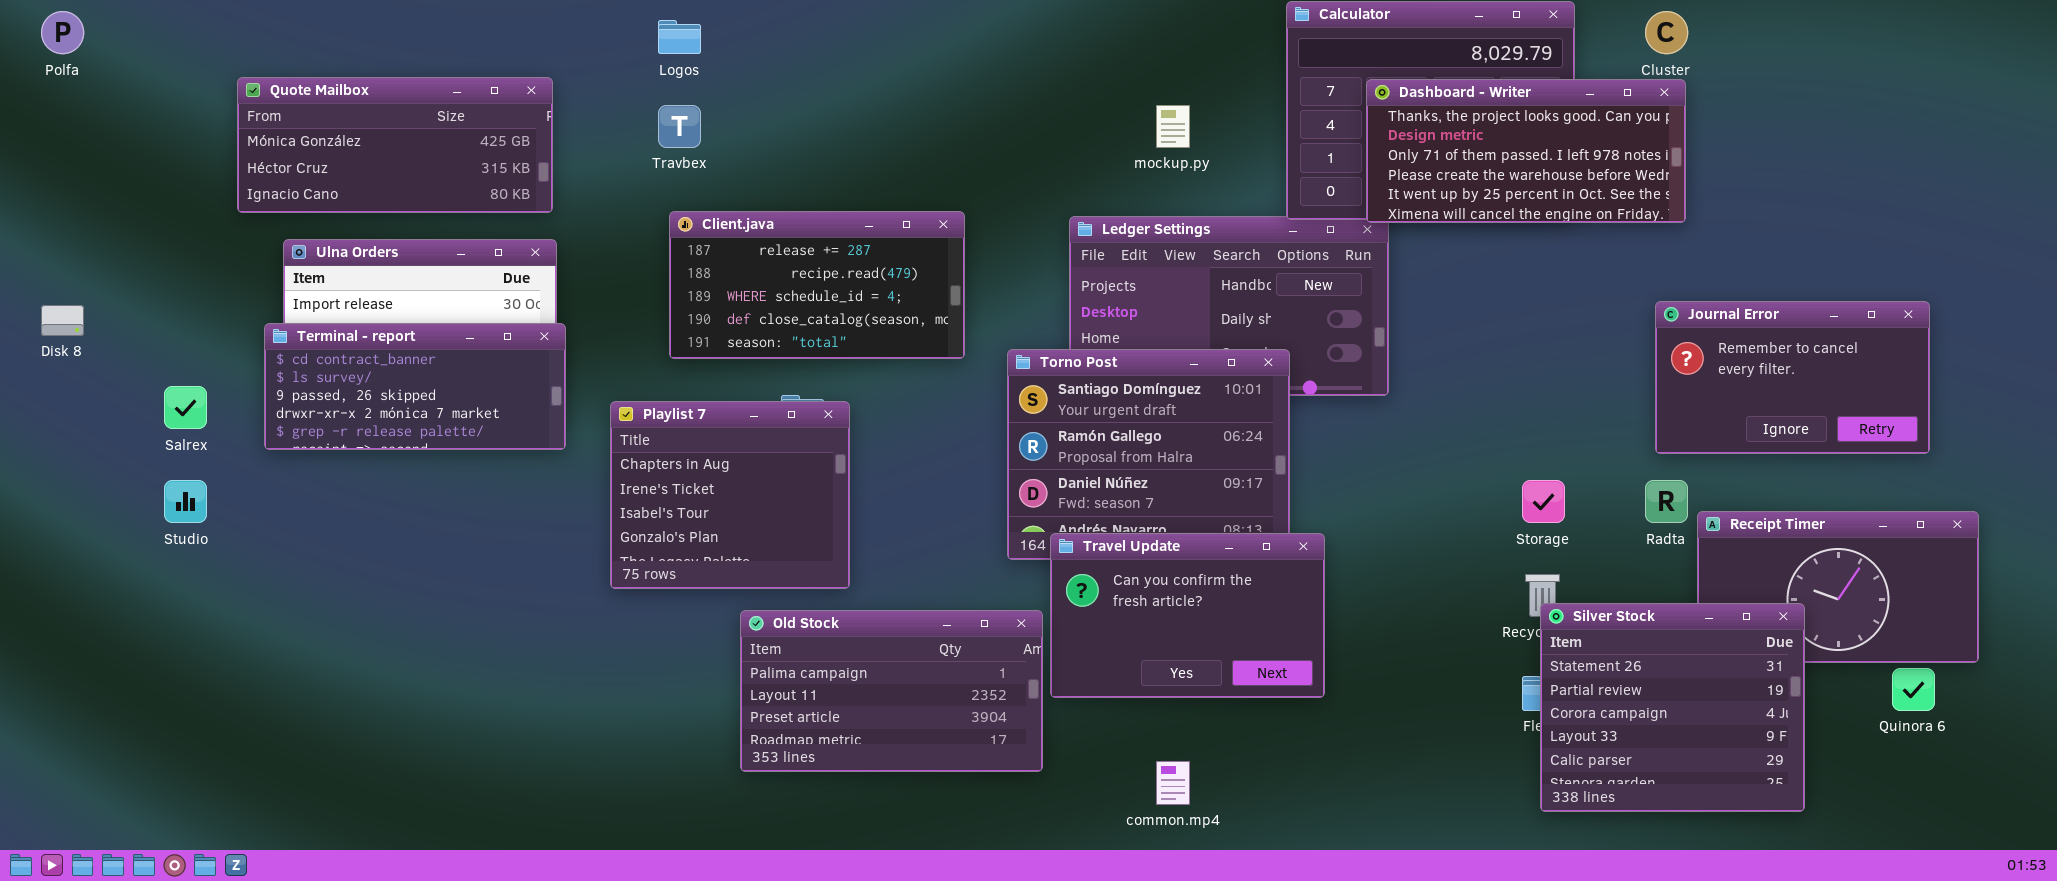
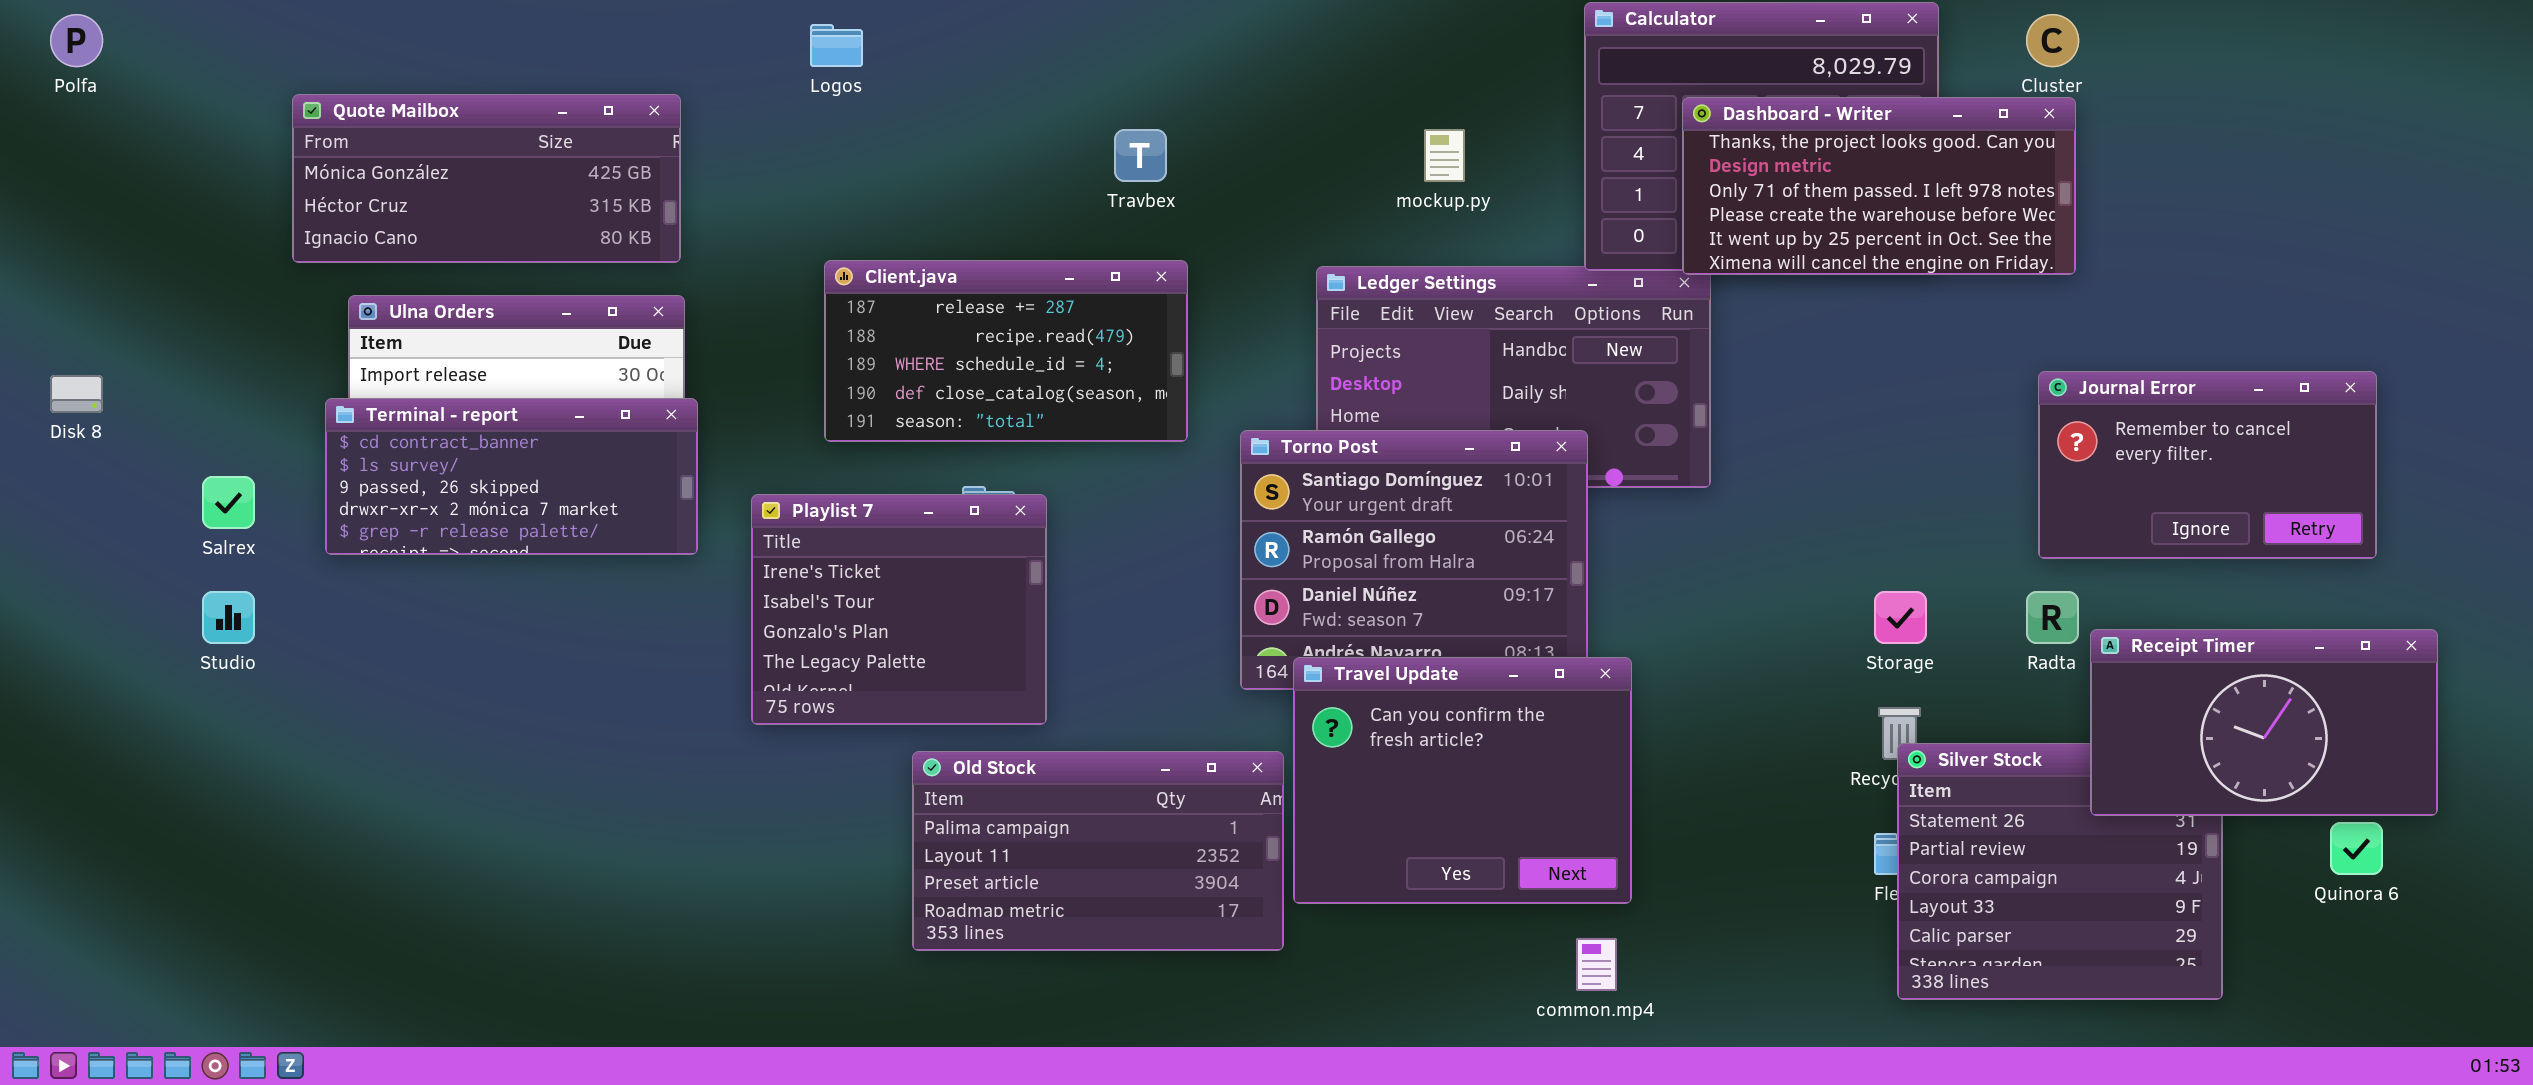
Travbex: [658,105,701,148] -> [1114,129,1167,182], moved
Playlist 7: [610,401,850,589] -> [751,494,1047,725], scrolled down 1 row
Receipt Timer: [1697,511,1979,663] -> [2090,629,2438,816], raised
Travel Update: [1050,533,1325,698] -> [1293,657,1632,904], resized
common.mp4: [1156,761,1190,805] -> [1576,938,1617,991], moved

